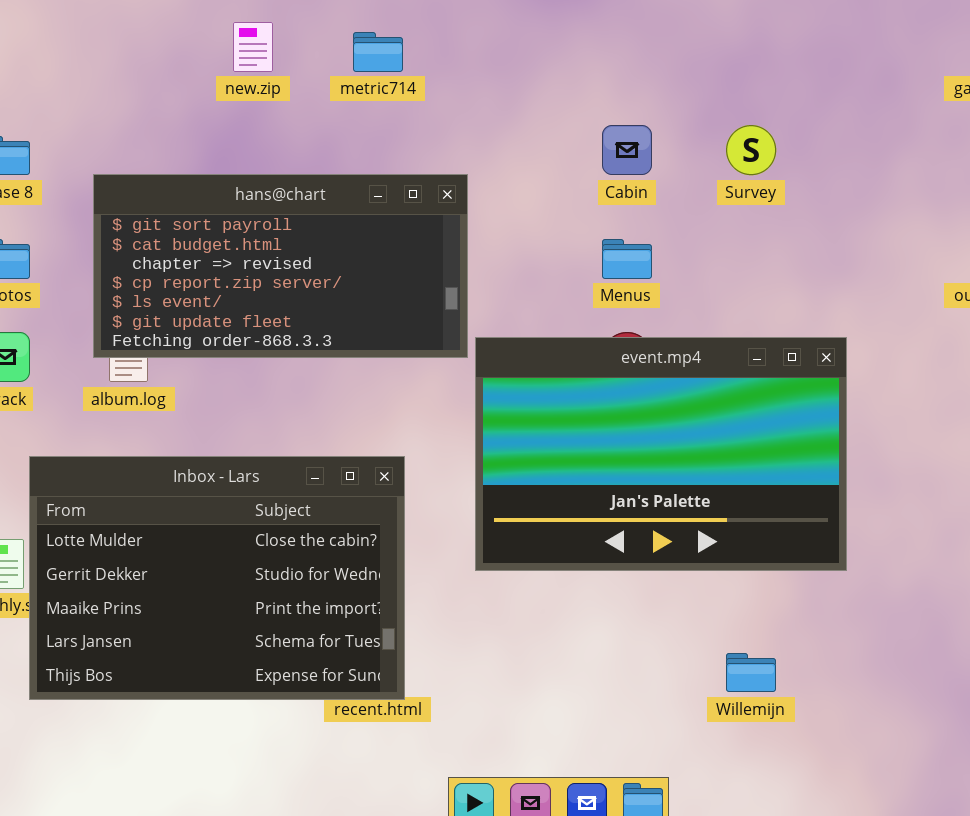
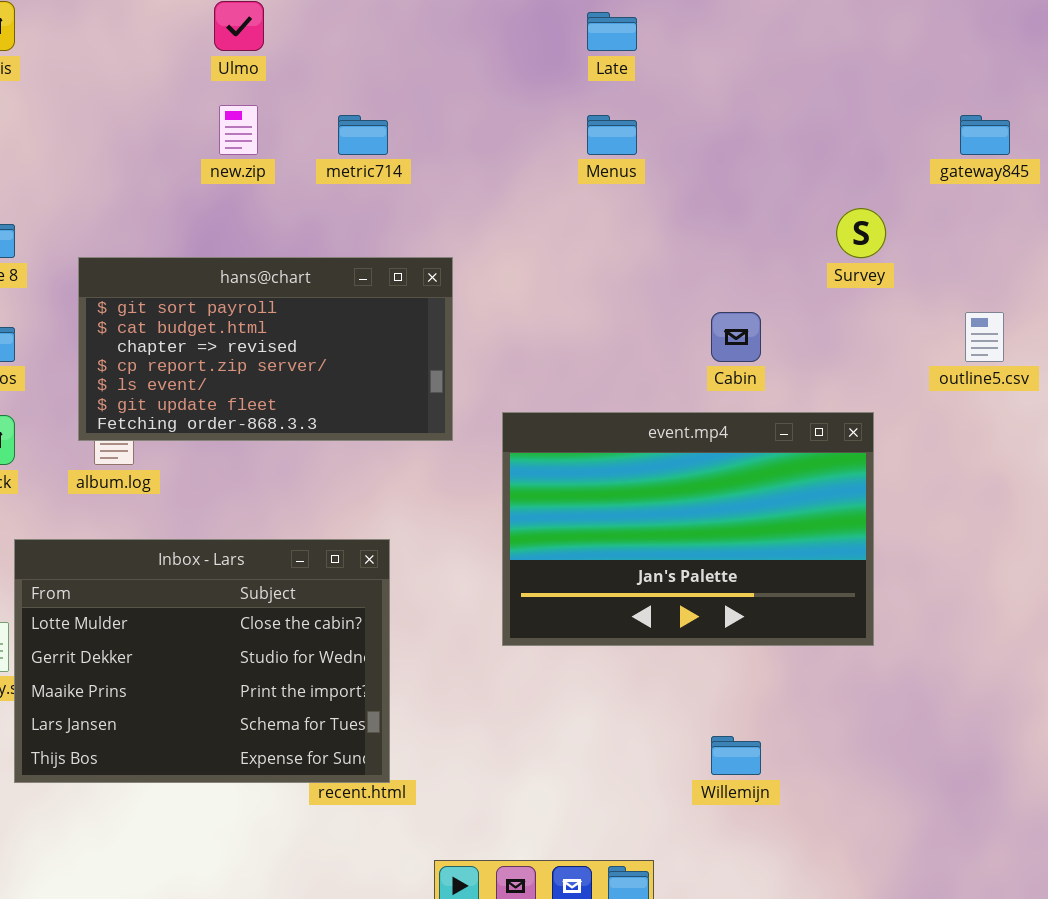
Cabin: [602,125,652,175] -> [711,312,761,362], moved
Survey: [726,125,776,175] -> [836,208,886,258], moved
Menus: [602,239,652,279] -> [587,115,637,155], moved
event.mp4: [475,337,847,571] -> [502,412,874,646], moved

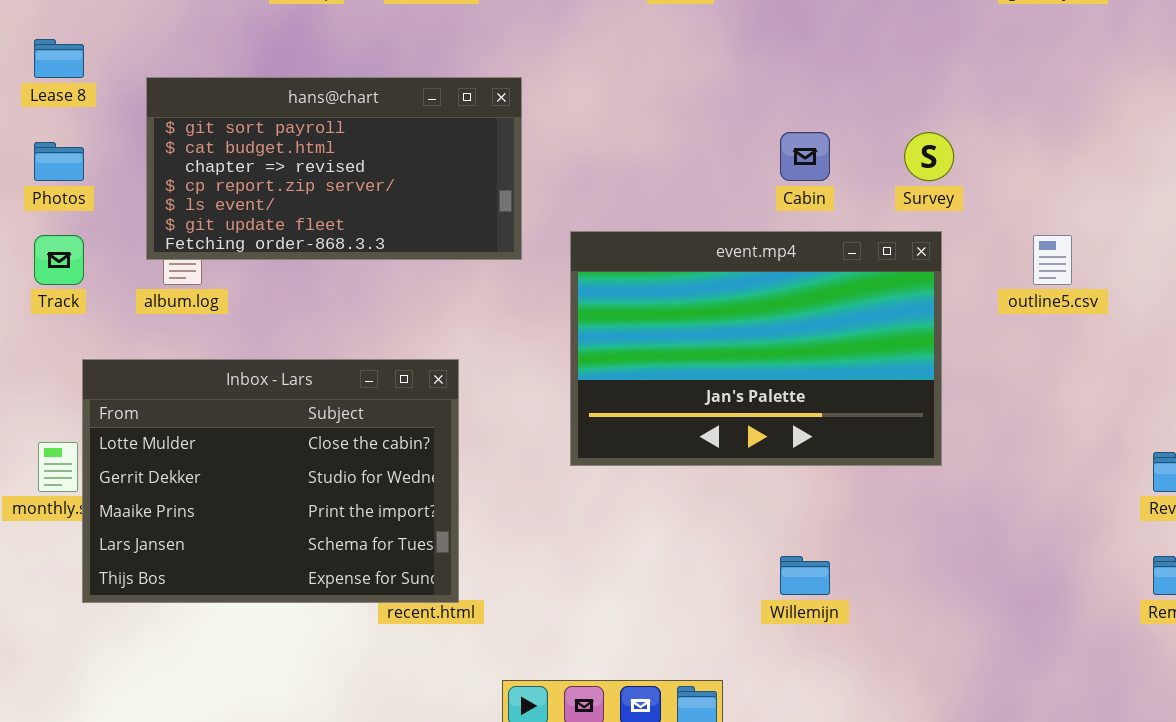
Survey: [836,208,886,258] -> [904,132,954,181], moved
outline5.csv: [965,312,1004,362] -> [1033,235,1072,285], moved

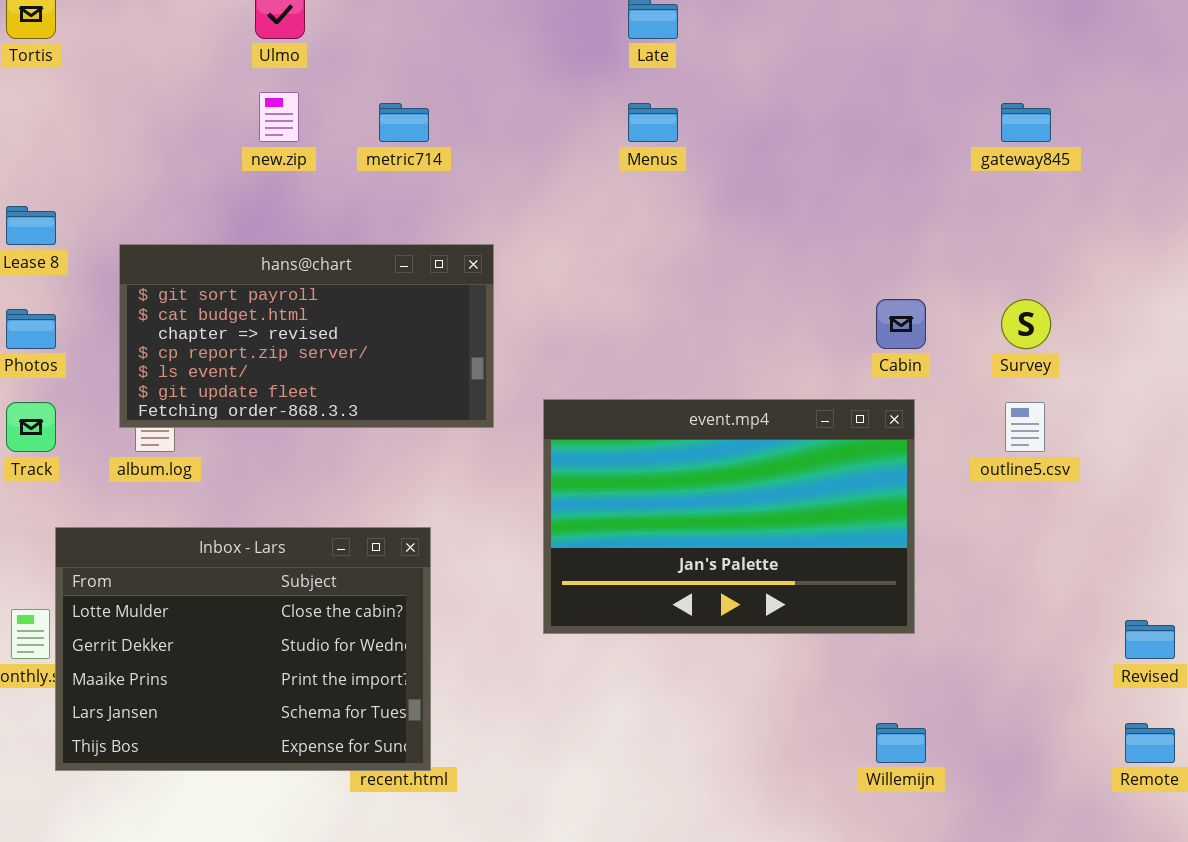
Cabin: [780,132,830,181] -> [876,299,926,349], moved
Survey: [904,132,954,181] -> [1001,299,1051,349], moved
Willemijn: [780,556,830,595] -> [876,723,926,763], moved

